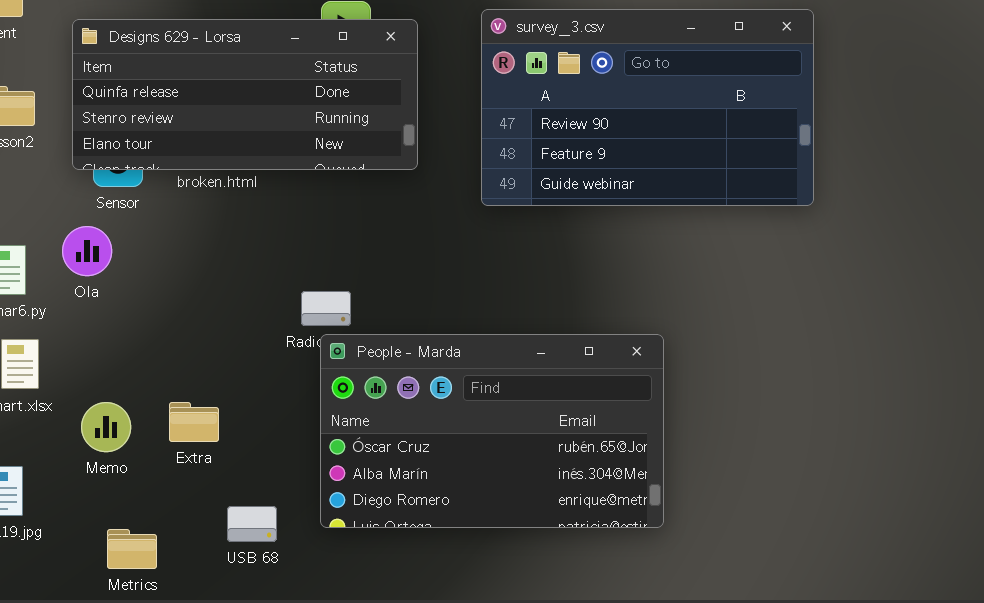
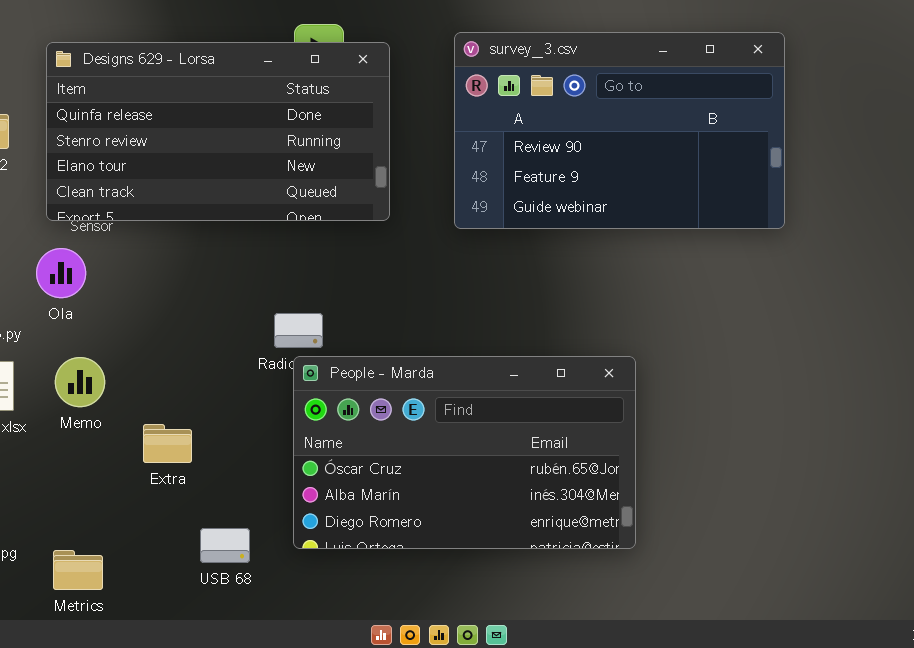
Designs 629 - Lorsa: [72,19,418,170] -> [46,42,390,221], resized
Memo: [81,402,131,452] -> [55,357,105,407], moved
Metrics: [107,529,157,569] -> [53,550,103,590], moved

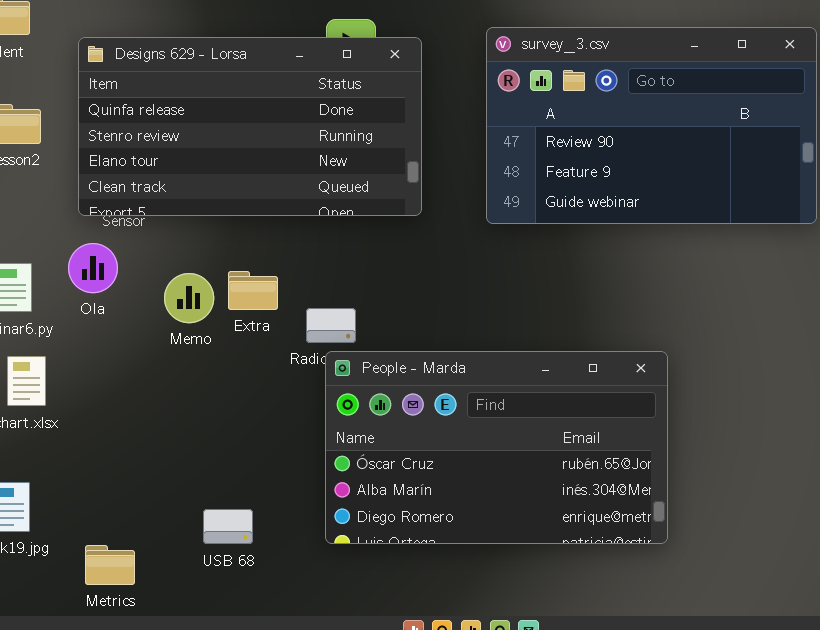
Memo: [55,357,105,407] -> [164,273,214,323], moved
Extra: [143,424,192,463] -> [228,271,278,310], moved
USB 68: [200,528,250,563] -> [203,509,253,544], moved

